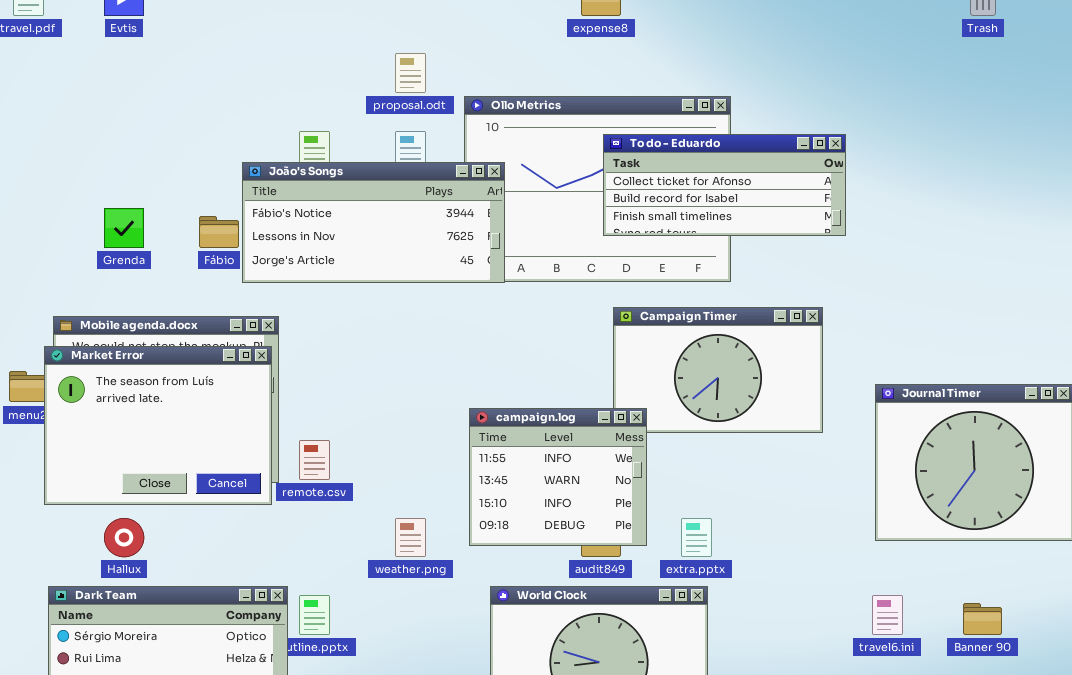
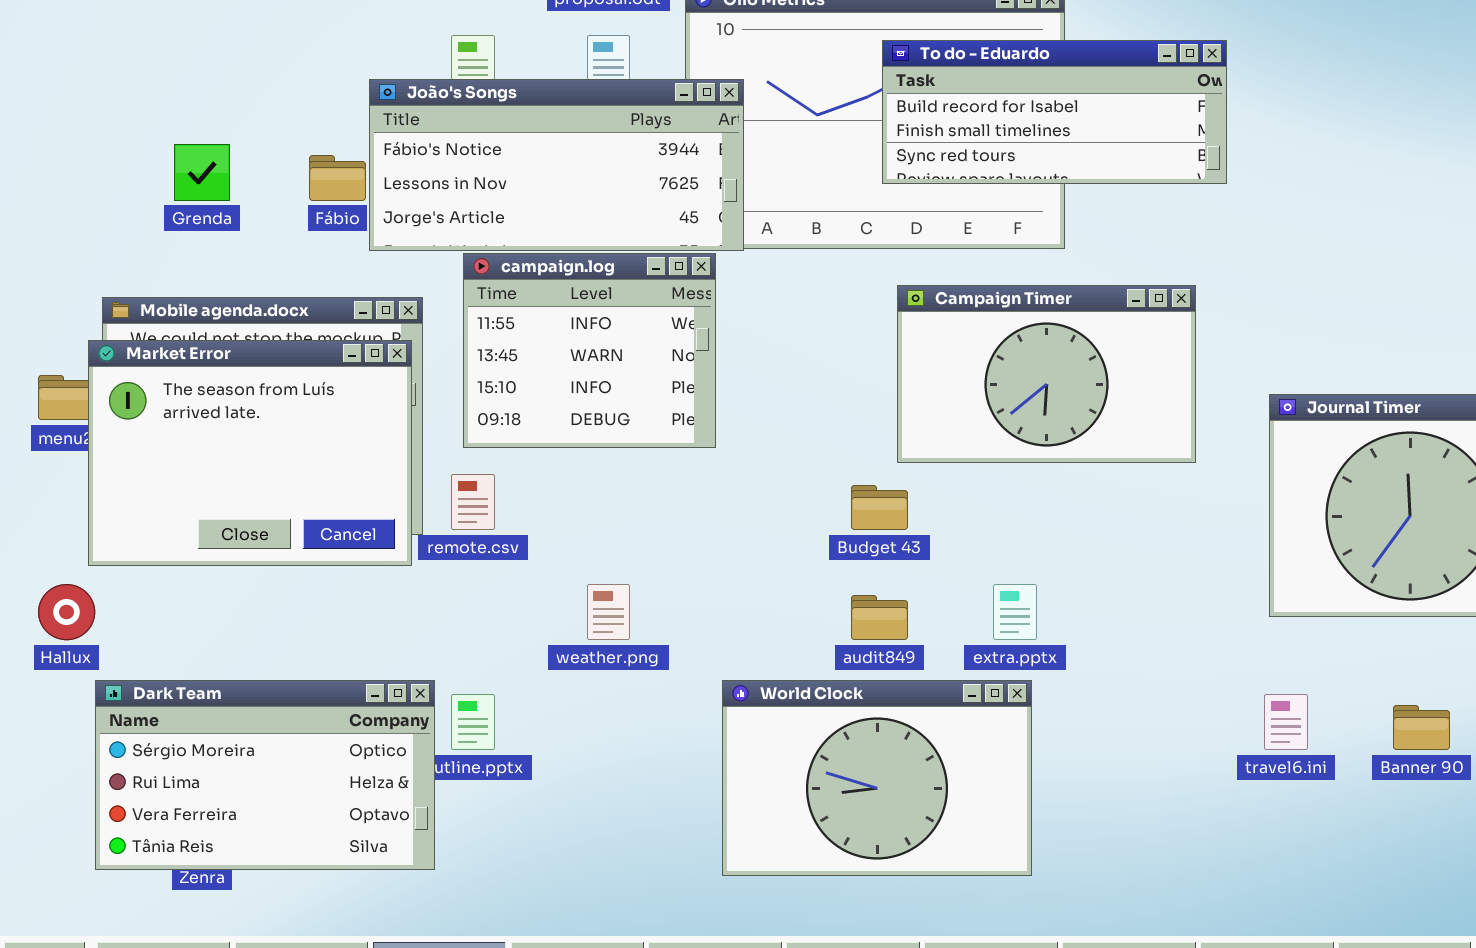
To do - Eduardo: [603,134,846,236] -> [882,40,1227,184], scrolled down 1 row
campaign.log: [469,408,647,546] -> [463,253,716,448], moved
Hallux: [104,518,144,557] -> [38,584,95,640], moved

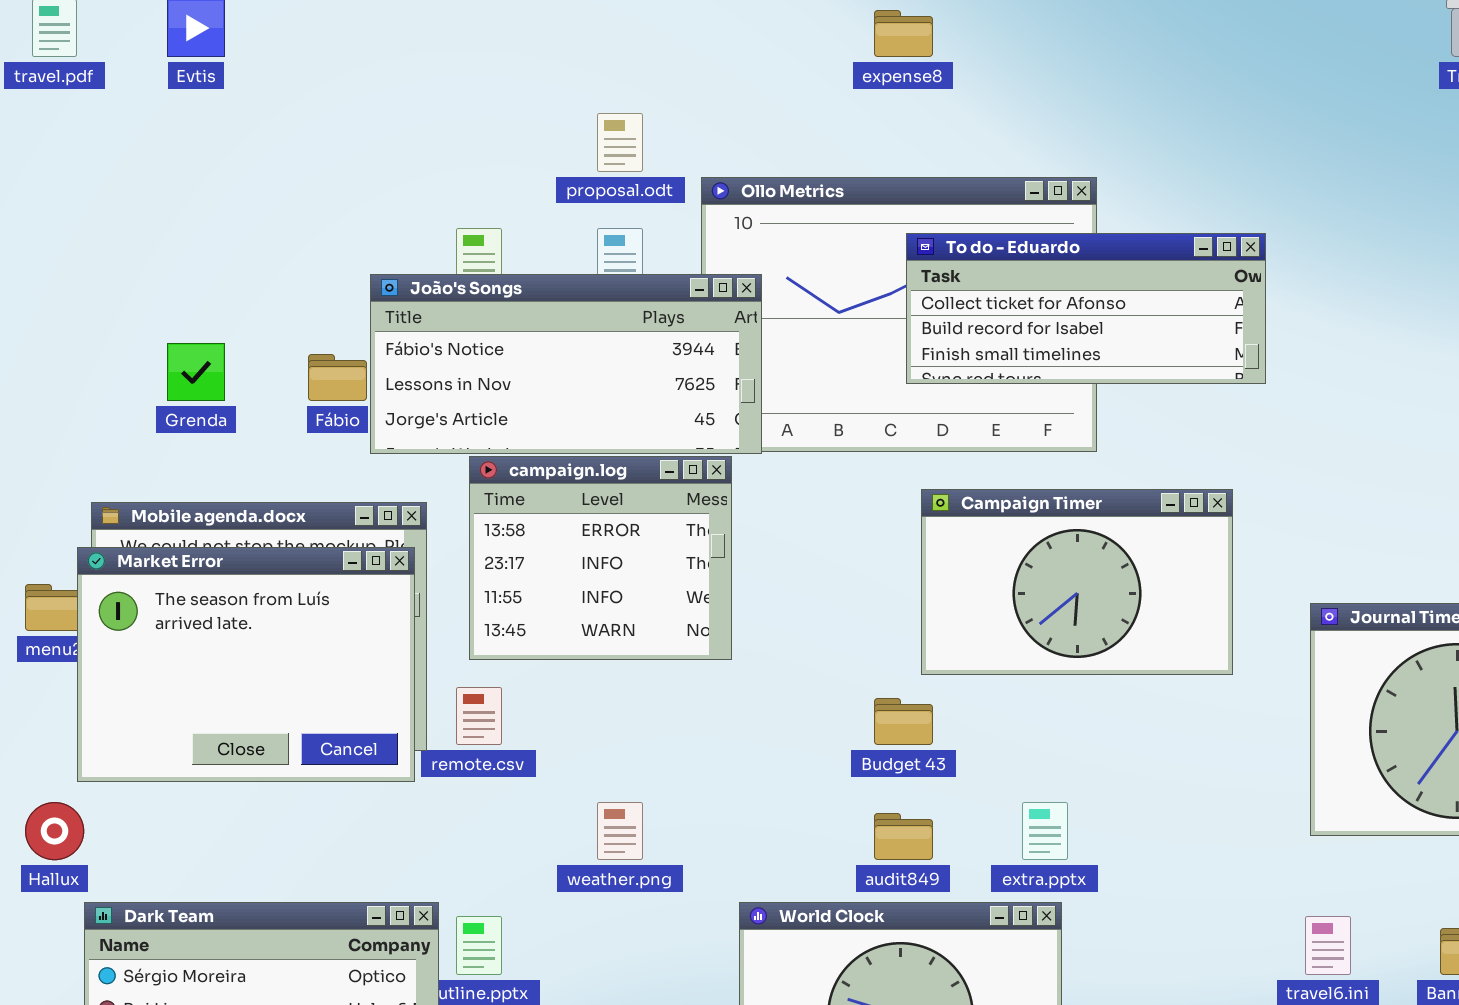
To do - Eduardo: [882,40,1227,184] -> [906,233,1266,384], scrolled up 1 row
campaign.log: [463,253,716,448] -> [469,456,732,660], scrolled up 2 rows

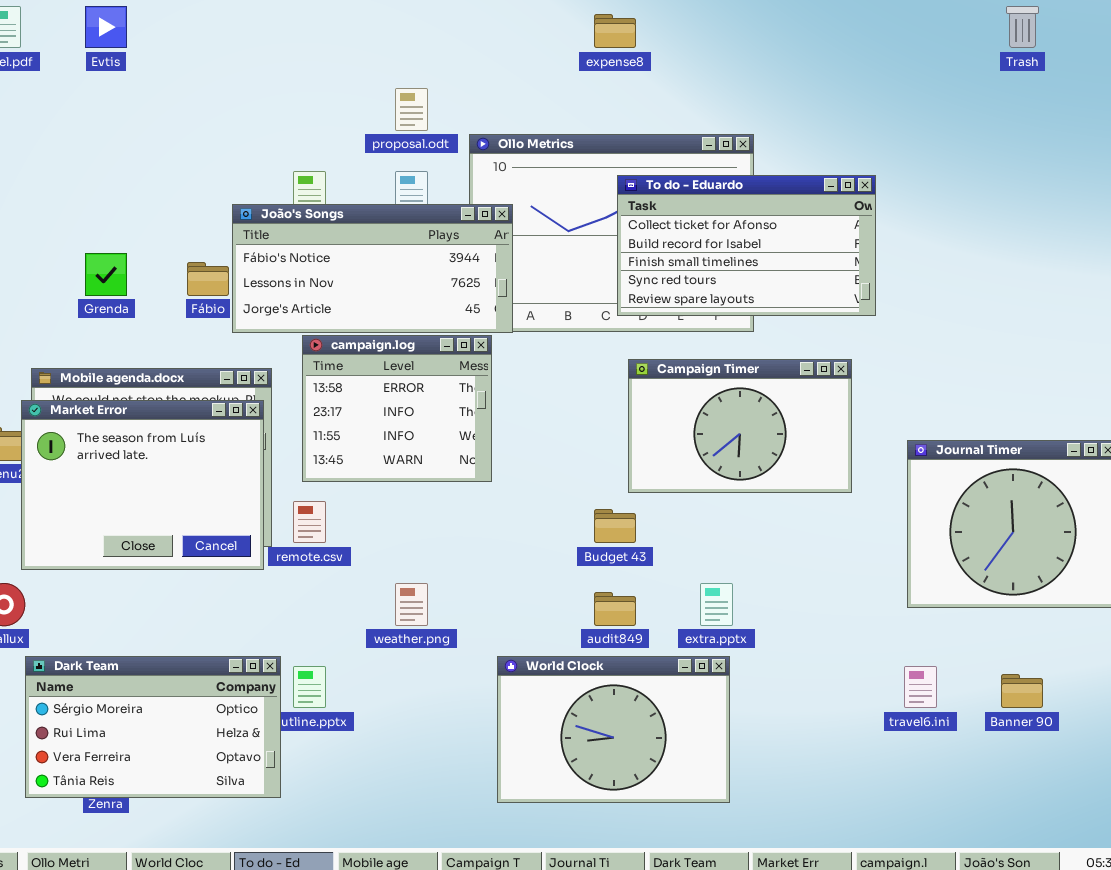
To do - Eduardo: [906,233,1266,384] -> [617,175,876,316], resized

